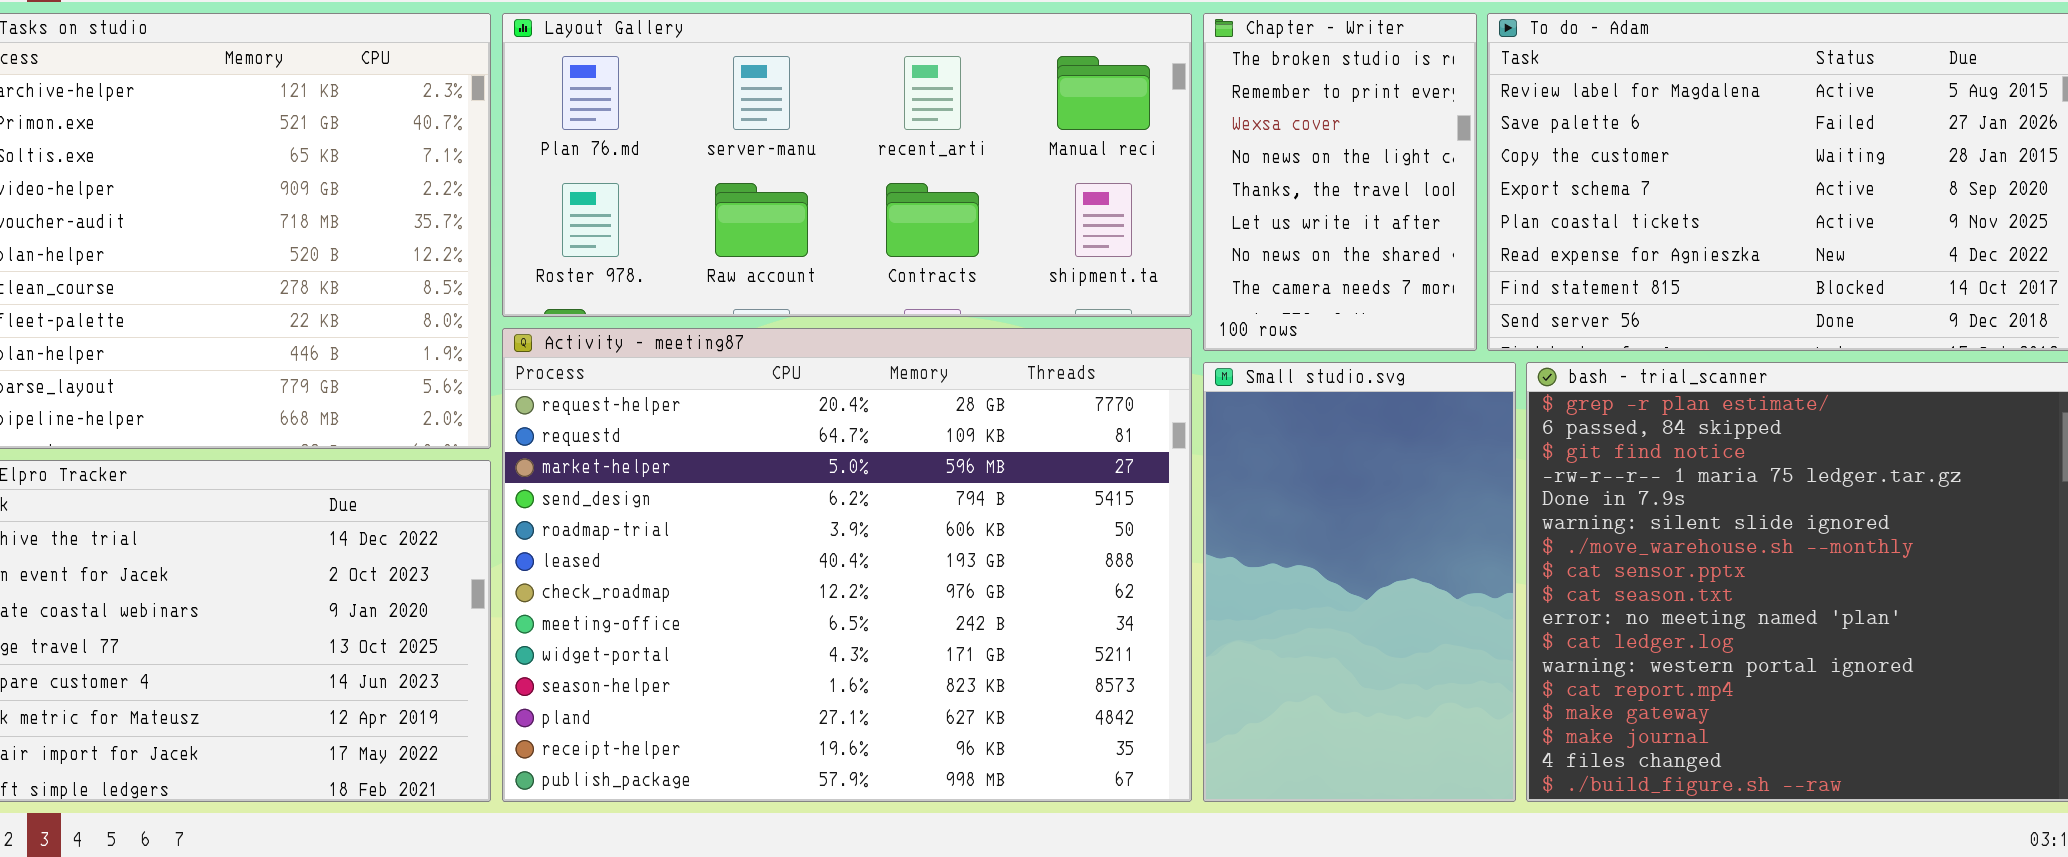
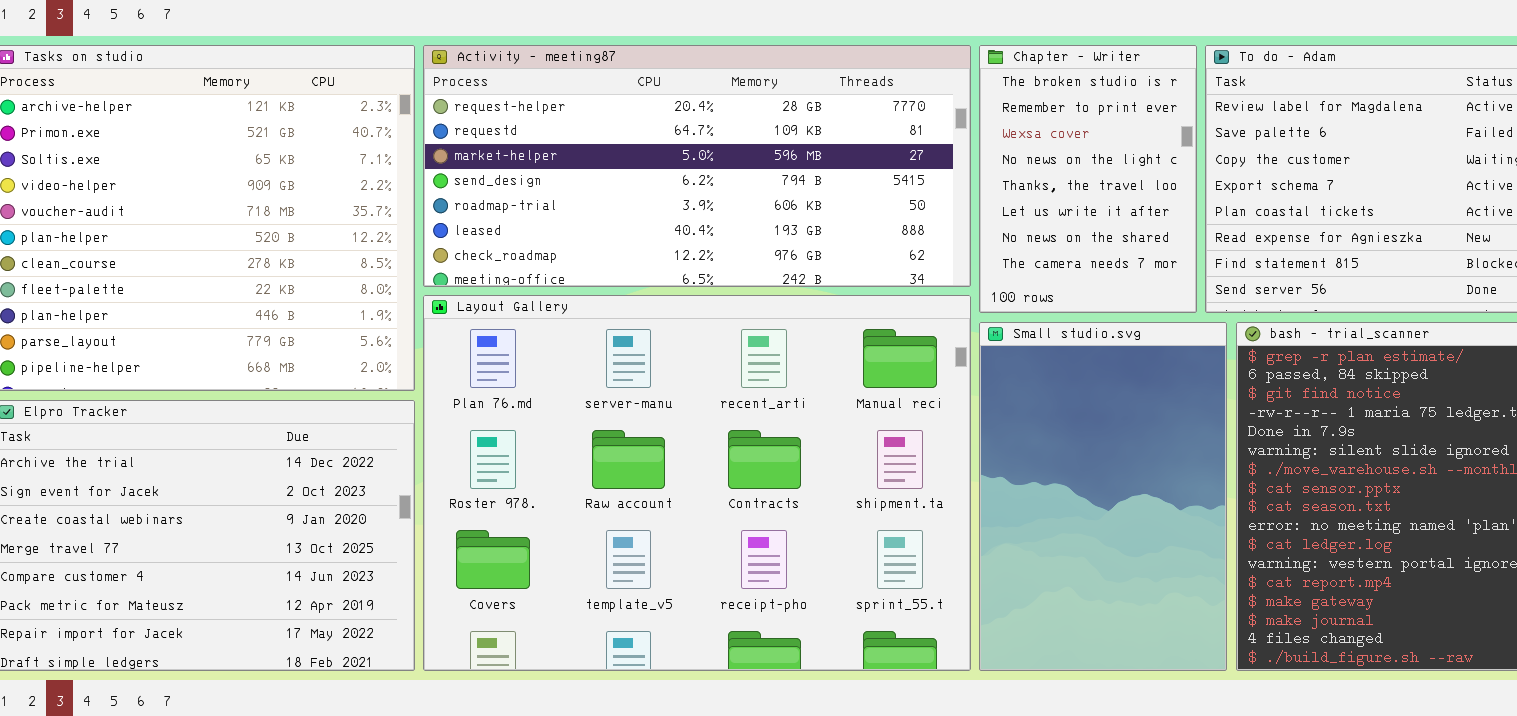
Layout Gallery: [502,13,1192,317] -> [423,295,971,671], moved, resized
Activity - meeting87: [502,328,1192,802] -> [423,45,971,287], moved, resized

